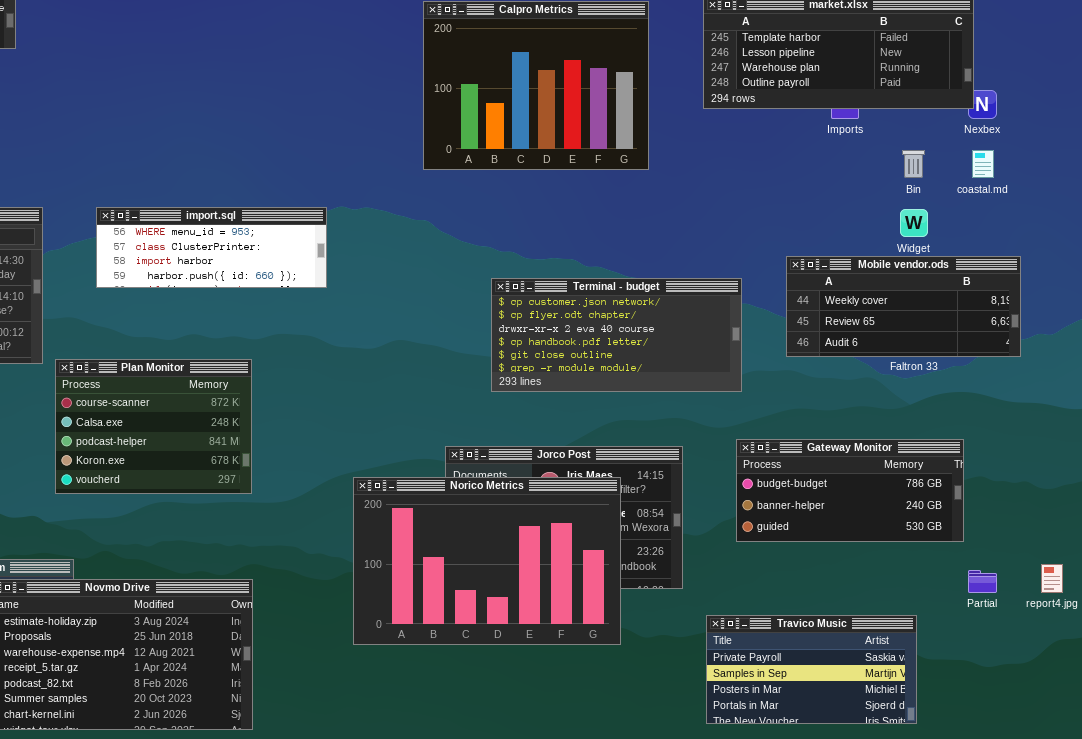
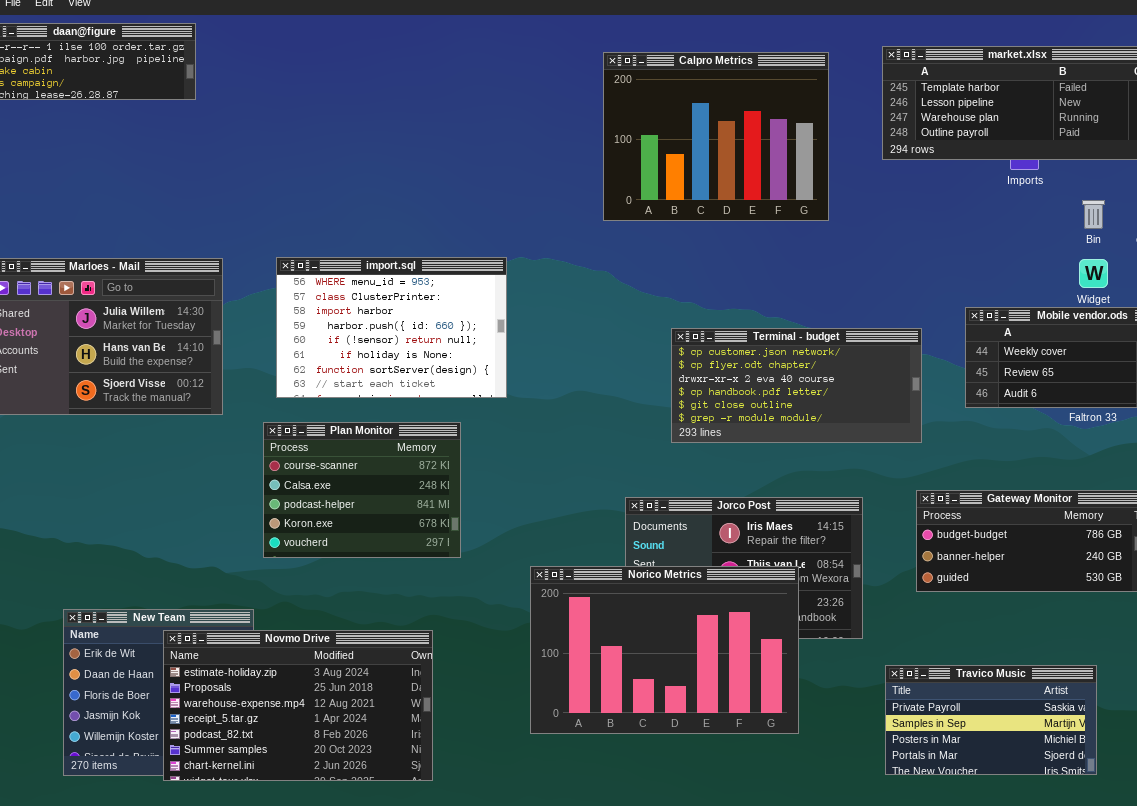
import.sql: [96,207,327,288] -> [276,257,507,398], resized
Plan Monitor: [55,359,252,494] -> [263,422,461,558], moved
Norico Metrics: [353,477,621,645] -> [530,566,799,734], moved

